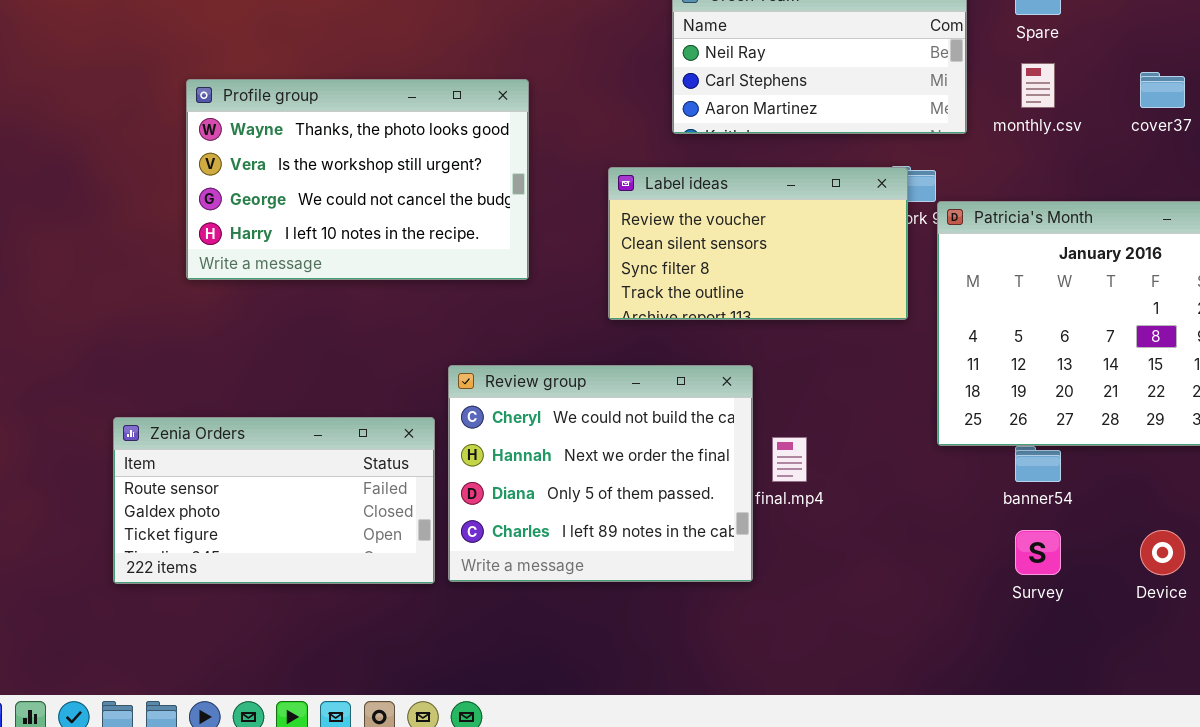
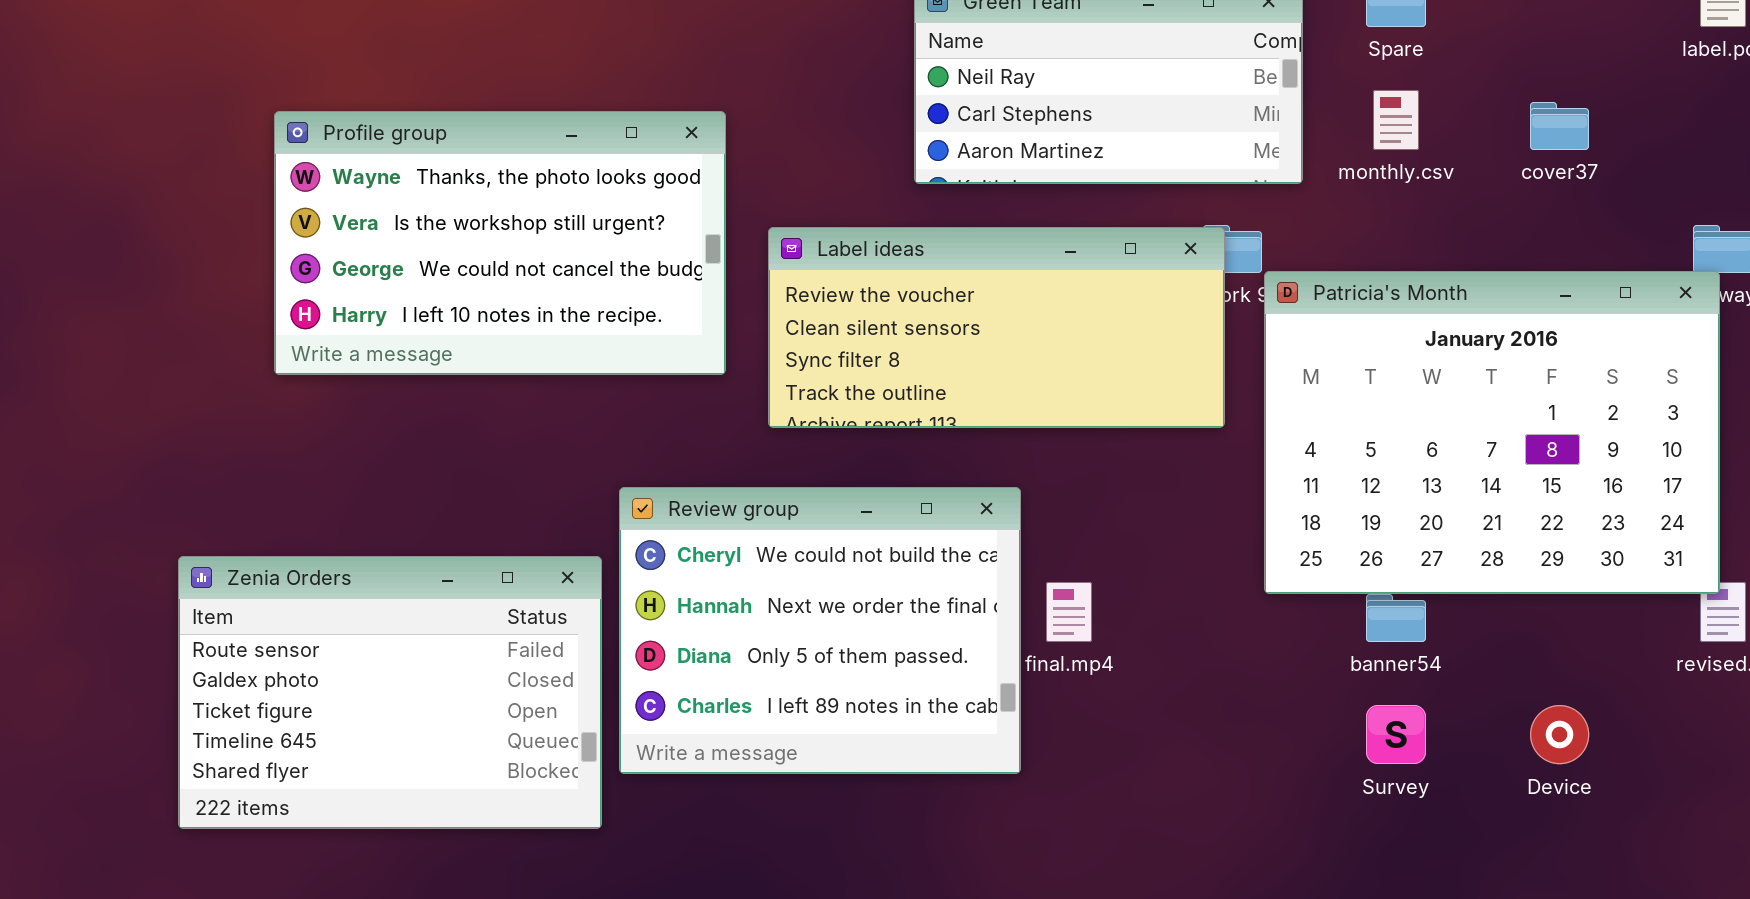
Label ideas: [608,167,908,320] -> [768,227,1225,428], resized
Zenia Orders: [113,417,435,584] -> [178,556,602,829], resized

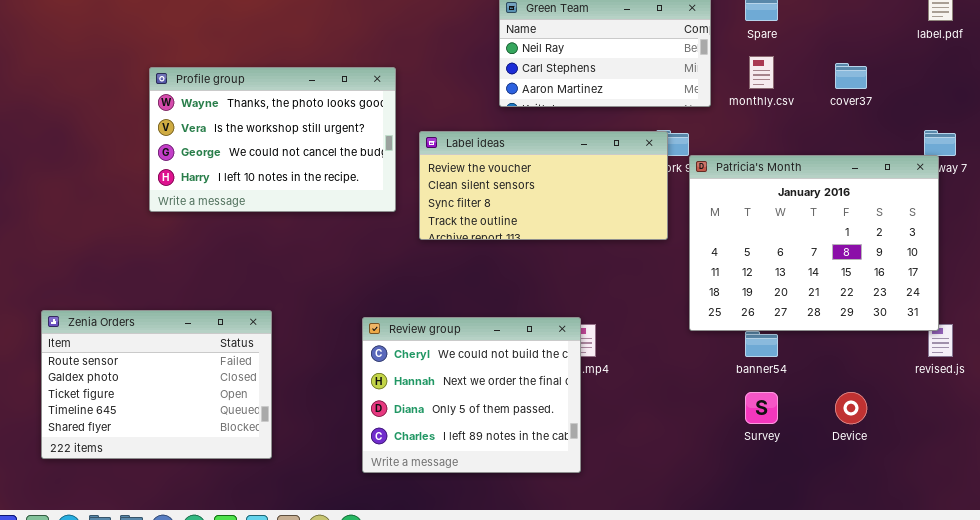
Review group: [619,487,1021,774] -> [362,317,581,473], moved
Zenia Orders: [178,556,602,829] -> [41,310,272,459], moved

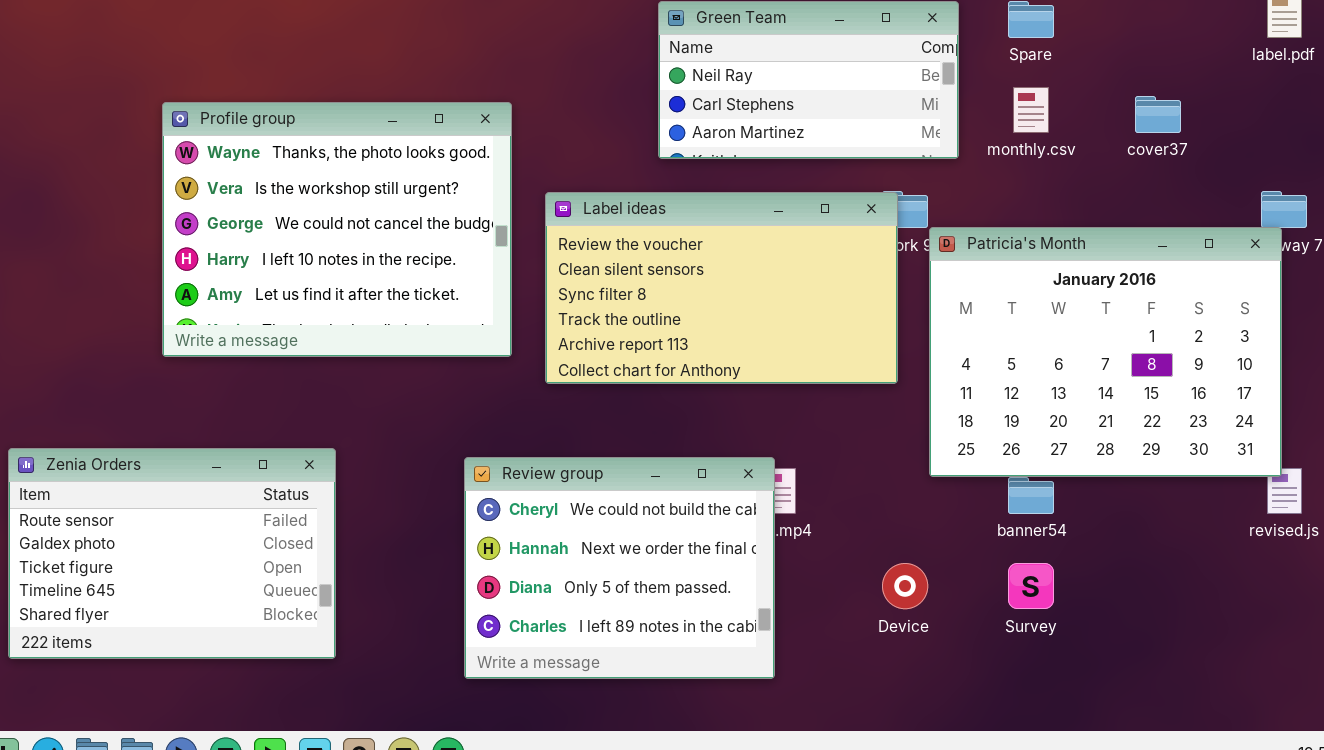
Profile group: [149,67,396,212] -> [162,102,512,357], resized
Label ideas: [419,131,668,240] -> [545,192,898,384], resized
Device: [835,392,867,424] -> [882,563,928,609], moved

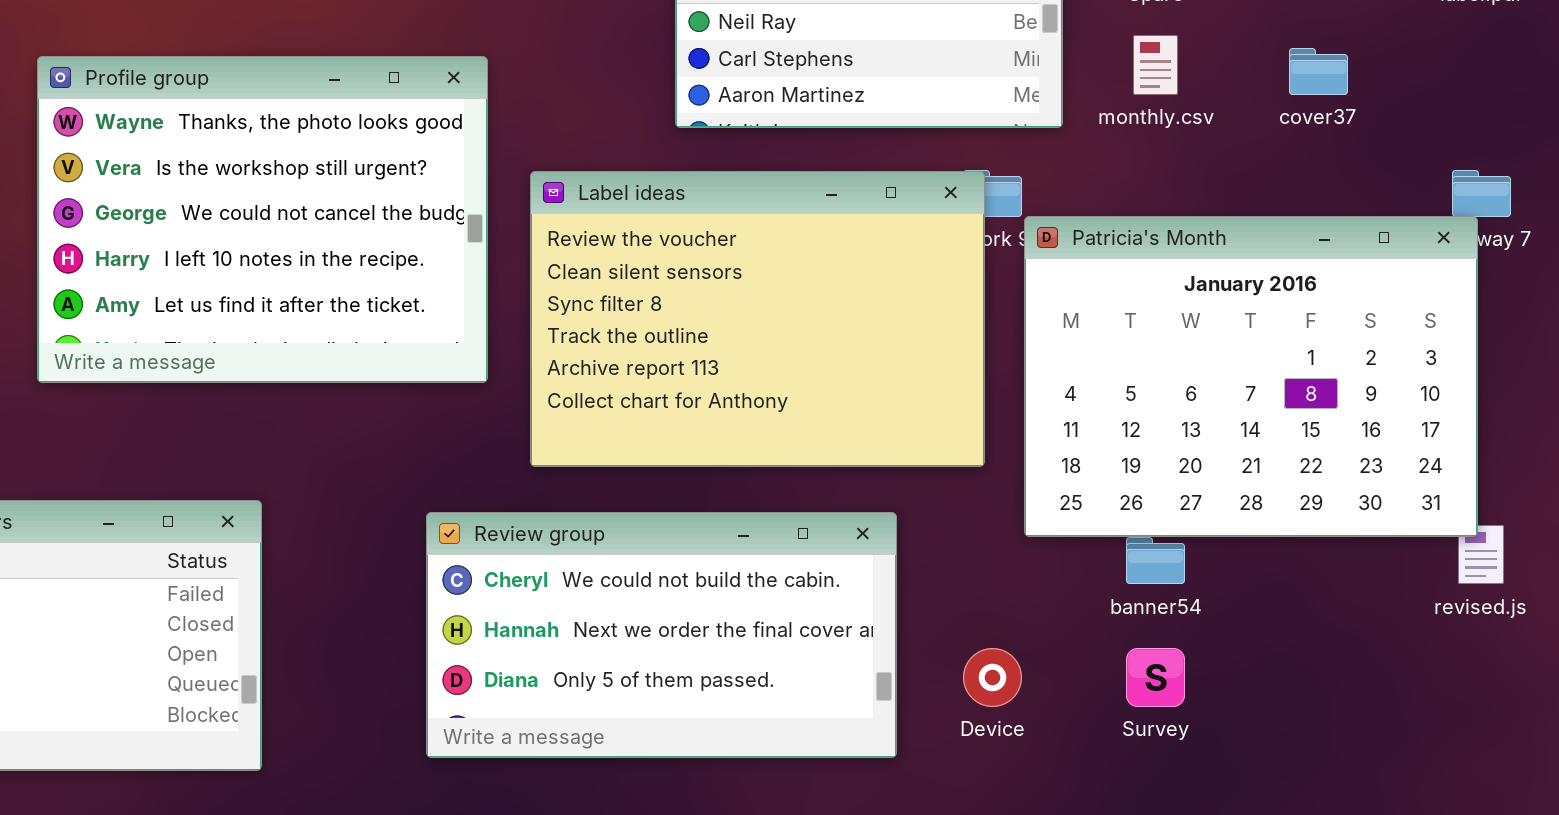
Label ideas: [545,192,898,384] -> [530,171,985,467], resized
Review group: [464,457,775,679] -> [426,512,897,758], resized

